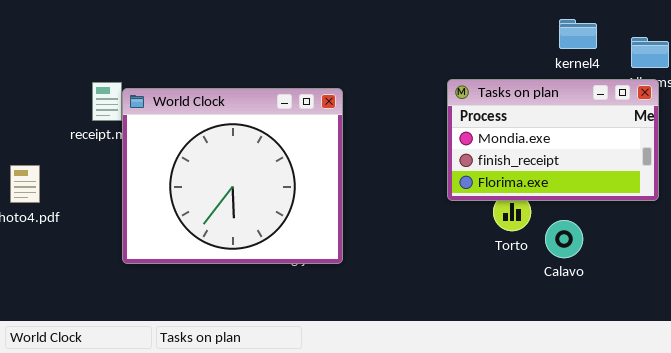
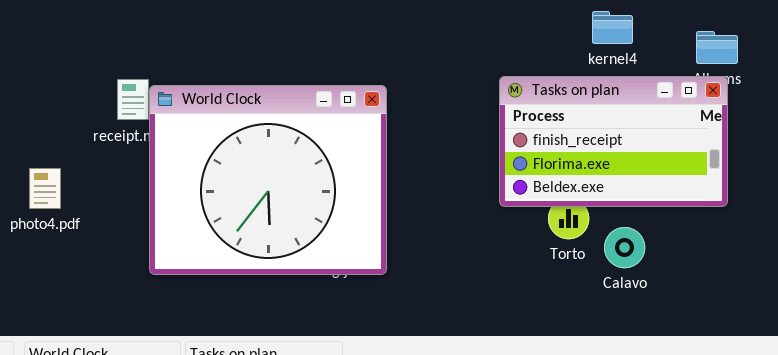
kernel4: [559,19,597,49] -> [592,11,633,44], moved
Tasks on plan: [447,79,659,201] -> [499,76,728,207], scrolled down 1 row

